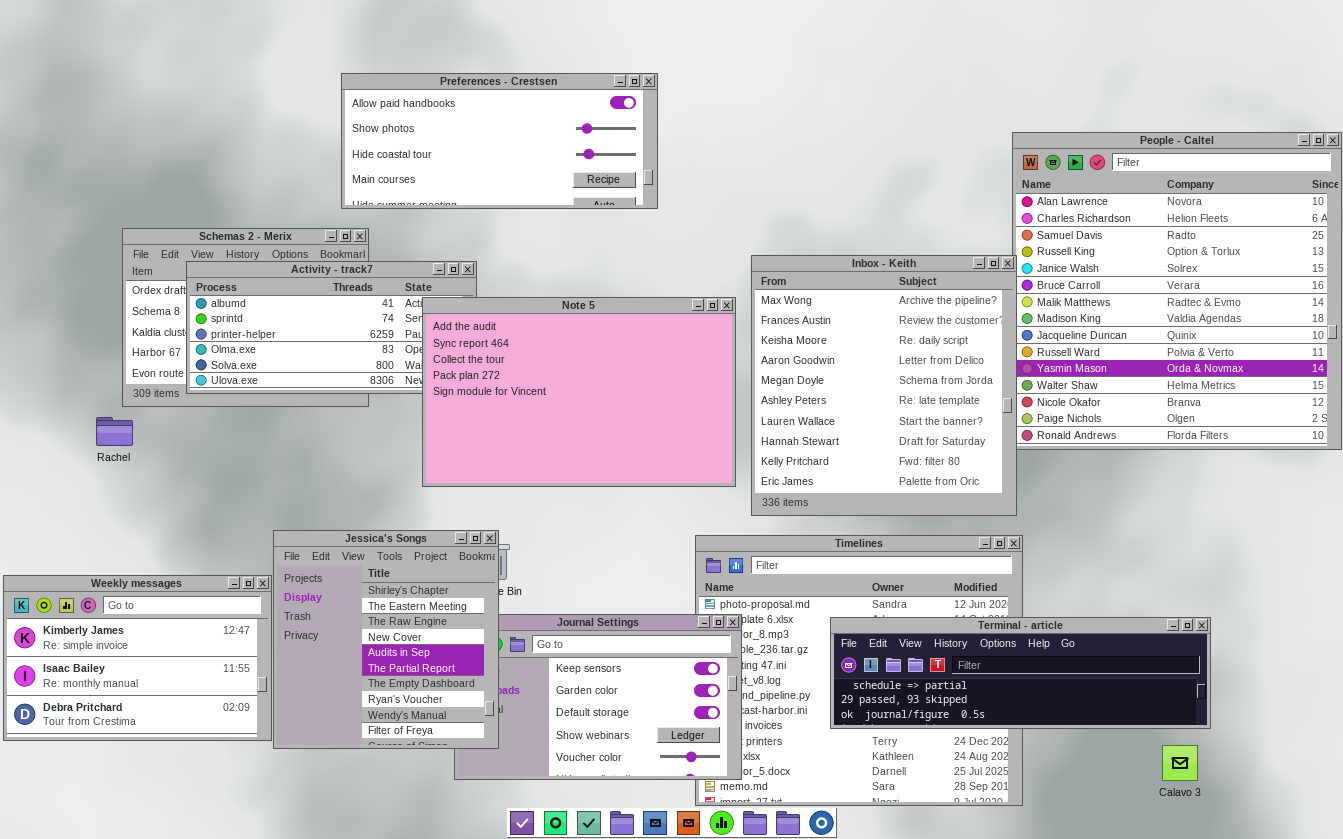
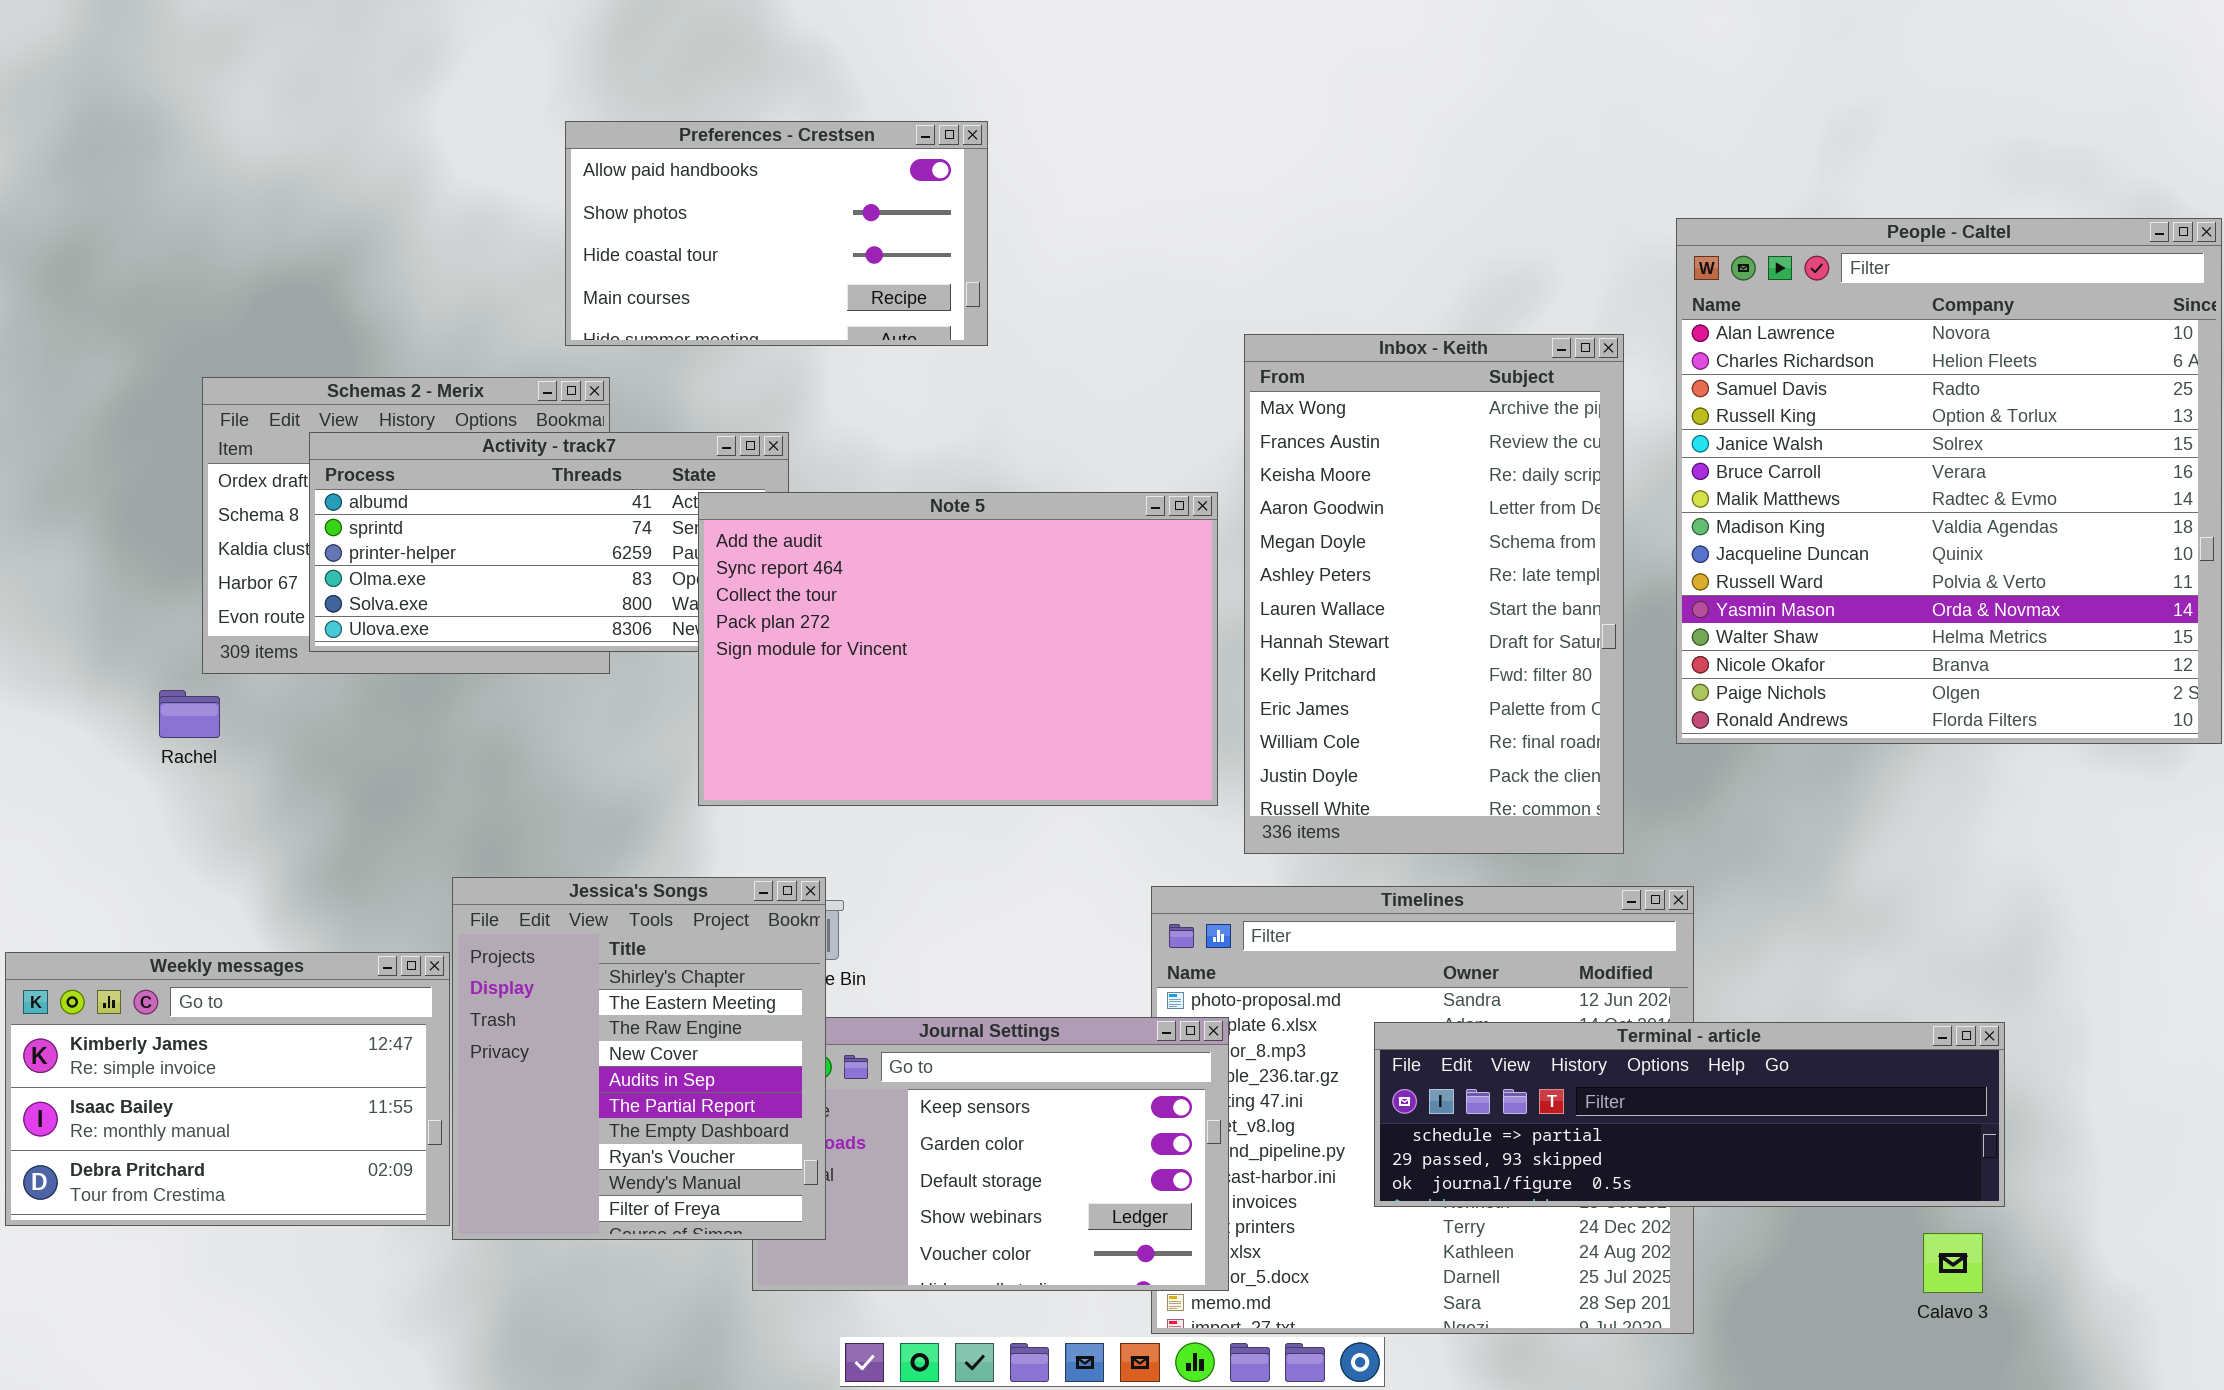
Preferences - Crestsen: [341,73,658,209] -> [565,121,988,346], resized
Inbox - Keith: [751,255,1017,516] -> [1244,334,1624,854], resized

